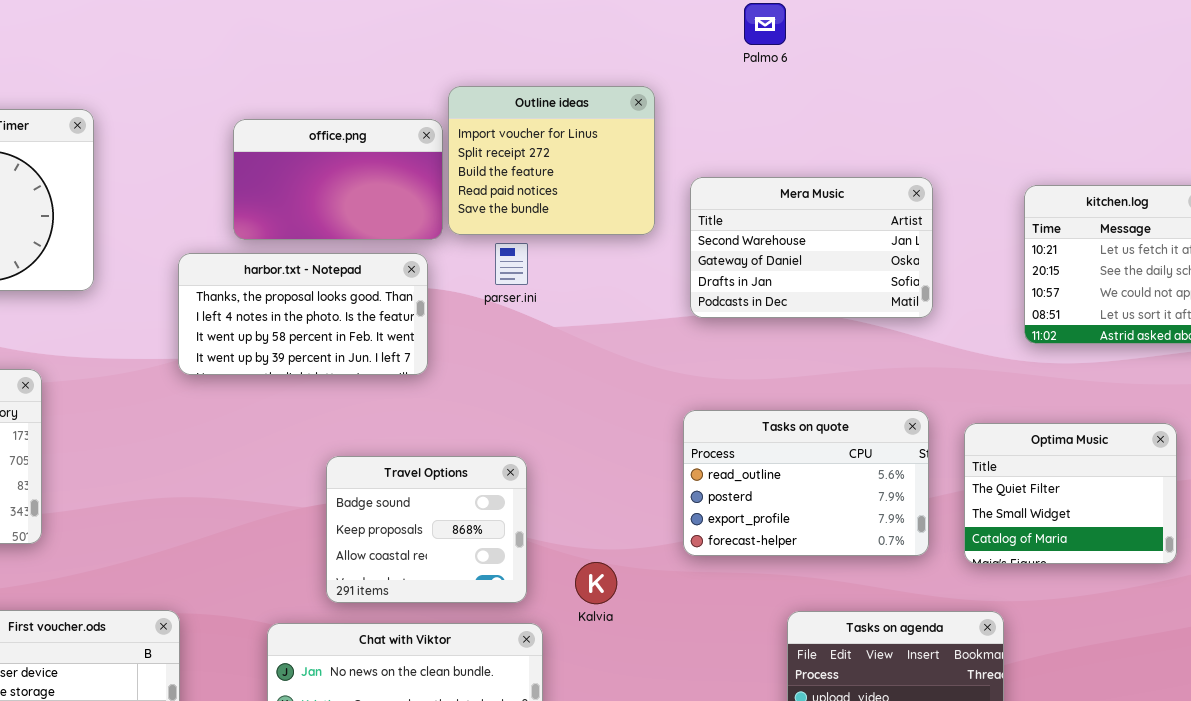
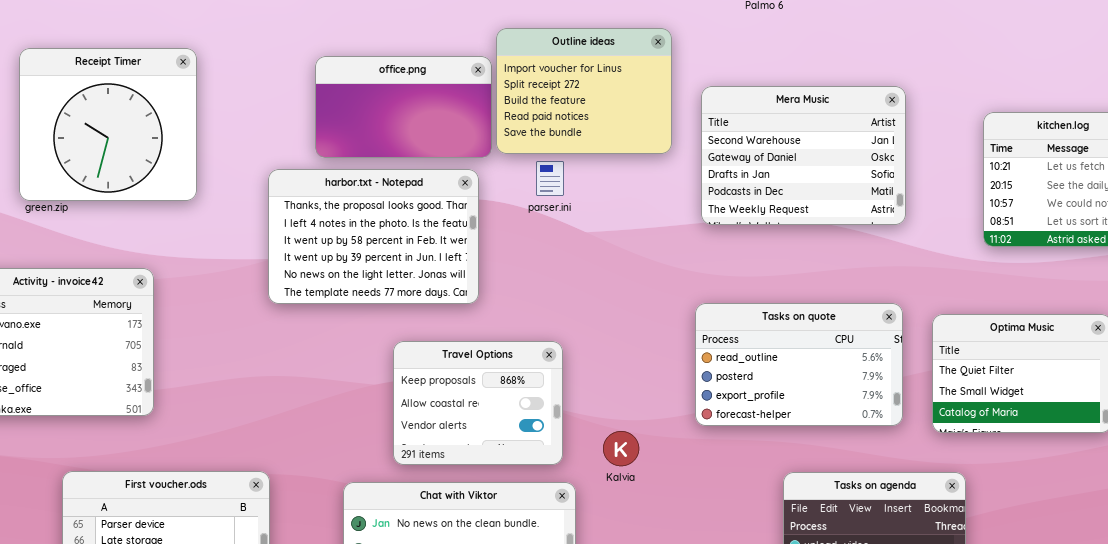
Mera Music: [690,177,933,318] -> [701,86,906,225], resized
harbor.txt - Notepad: [178,253,428,375] -> [268,169,479,304], resized
Travel Options: [326,456,527,603] -> [393,341,563,465], scrolled down 1 row

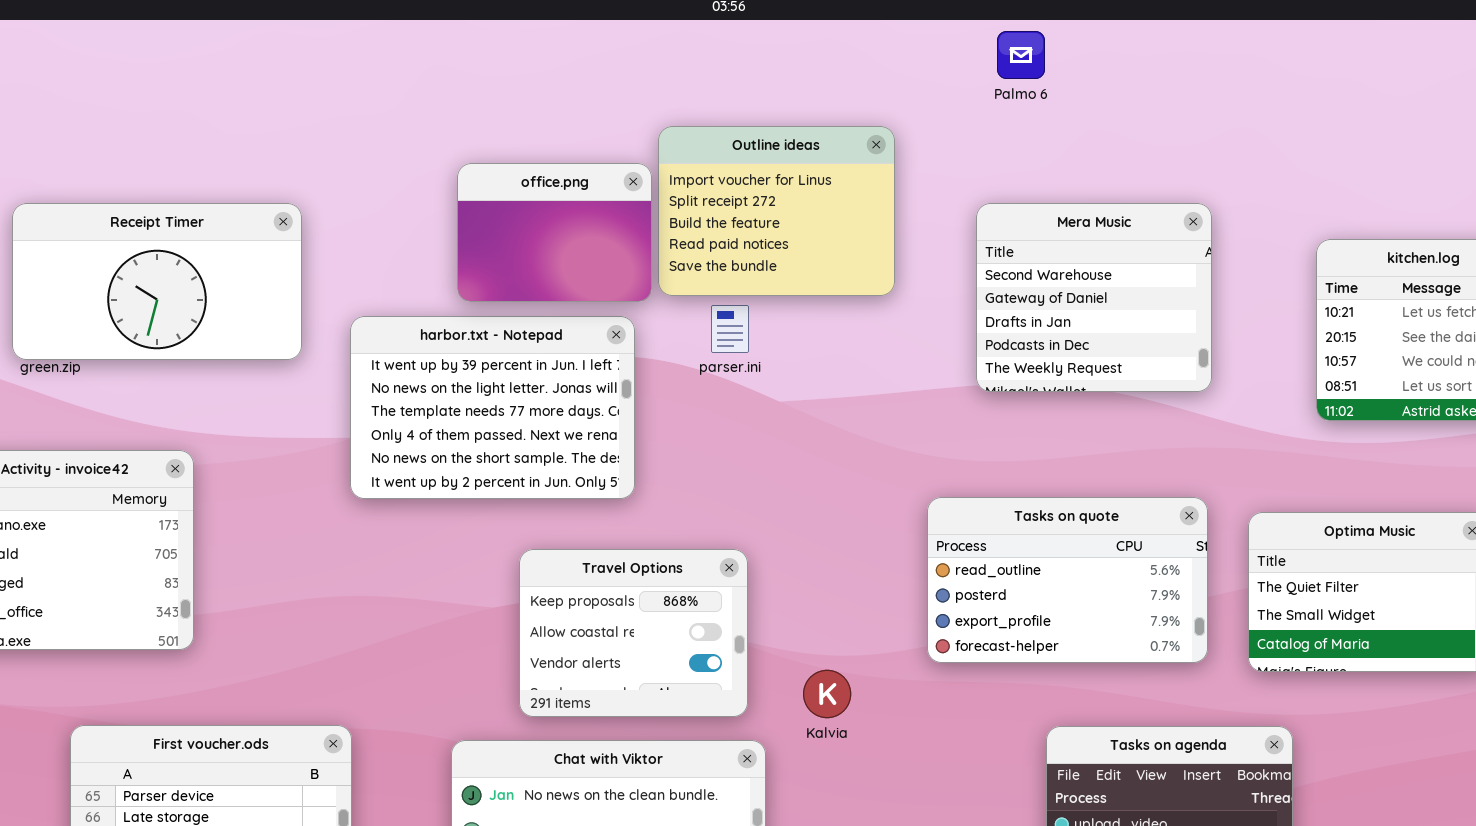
Receipt Timer: [19,48,197,201] -> [12,203,302,360], resized
office.png: [315,56,492,158] -> [457,163,652,302], resized
Mera Music: [701,86,906,225] -> [976,203,1212,392], resized
harbor.txt - Notepad: [268,169,479,304] -> [350,316,635,499], scrolled down 3 rows

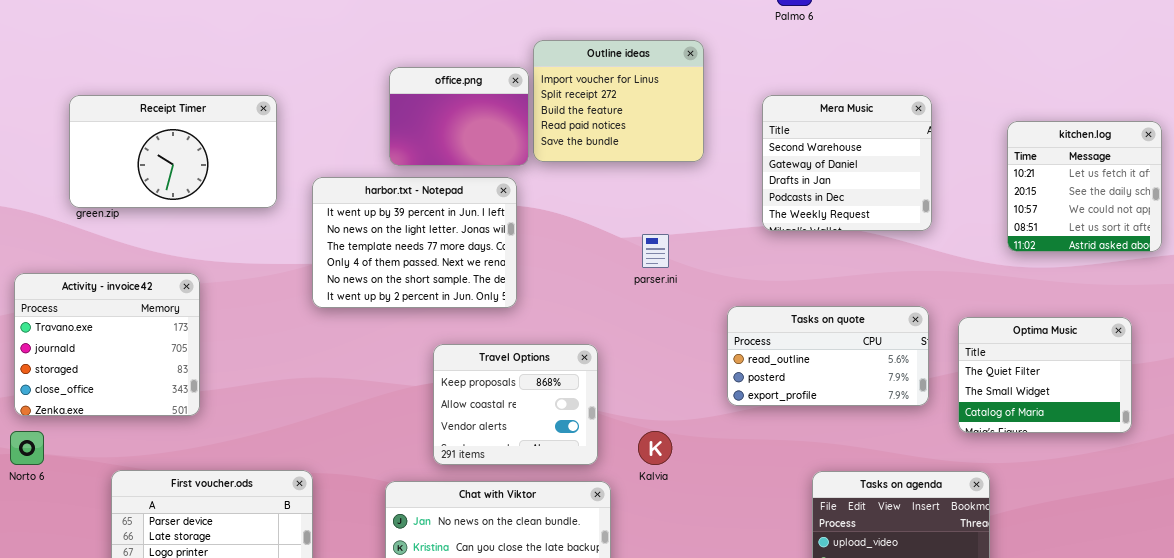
parser.ini: [711,305,749,353] -> [642,234,669,268], moved
Tasks on quote: [927,497,1208,663] -> [727,306,929,406], resized

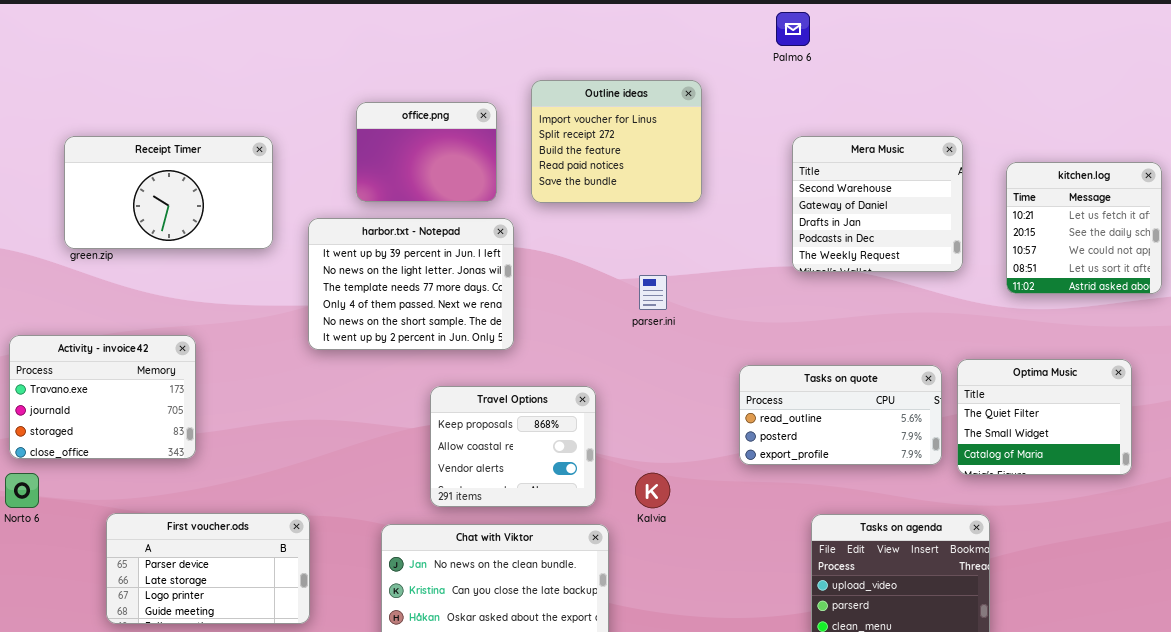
office.png: [389,67,529,166] -> [356,102,497,202], moved
Mera Music: [762,95,932,231] -> [792,136,963,272], moved
Activity - invoice42: [14,273,200,416] -> [9,335,196,459], resized
Tasks on quote: [727,306,929,406] -> [739,365,942,465], moved

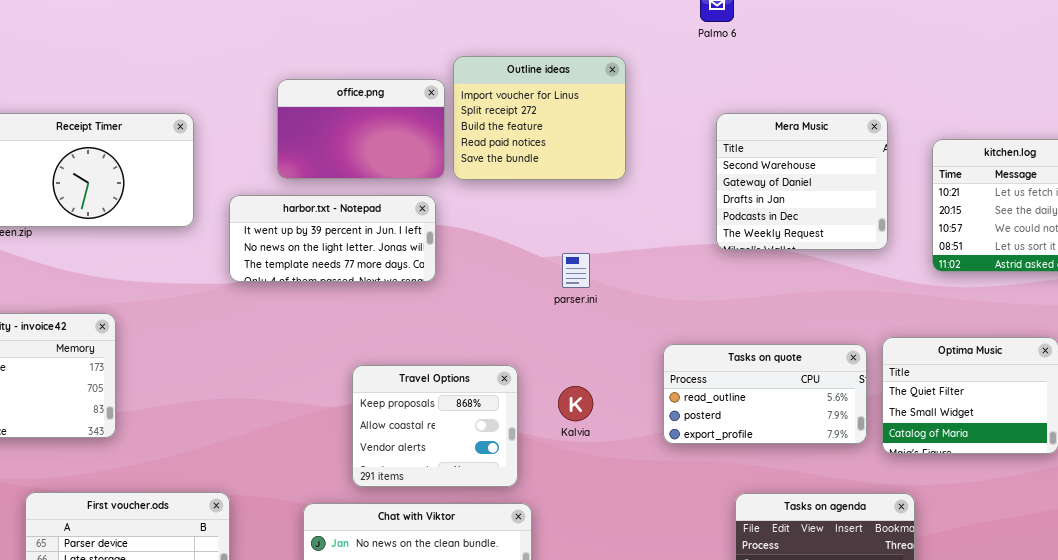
office.png: [356,102,497,202] -> [277,79,445,179], resized
harbor.txt - Notepad: [308,218,514,350] -> [229,195,436,282], resized
Kalvia: [635,473,670,508] -> [558,386,593,421], moved

